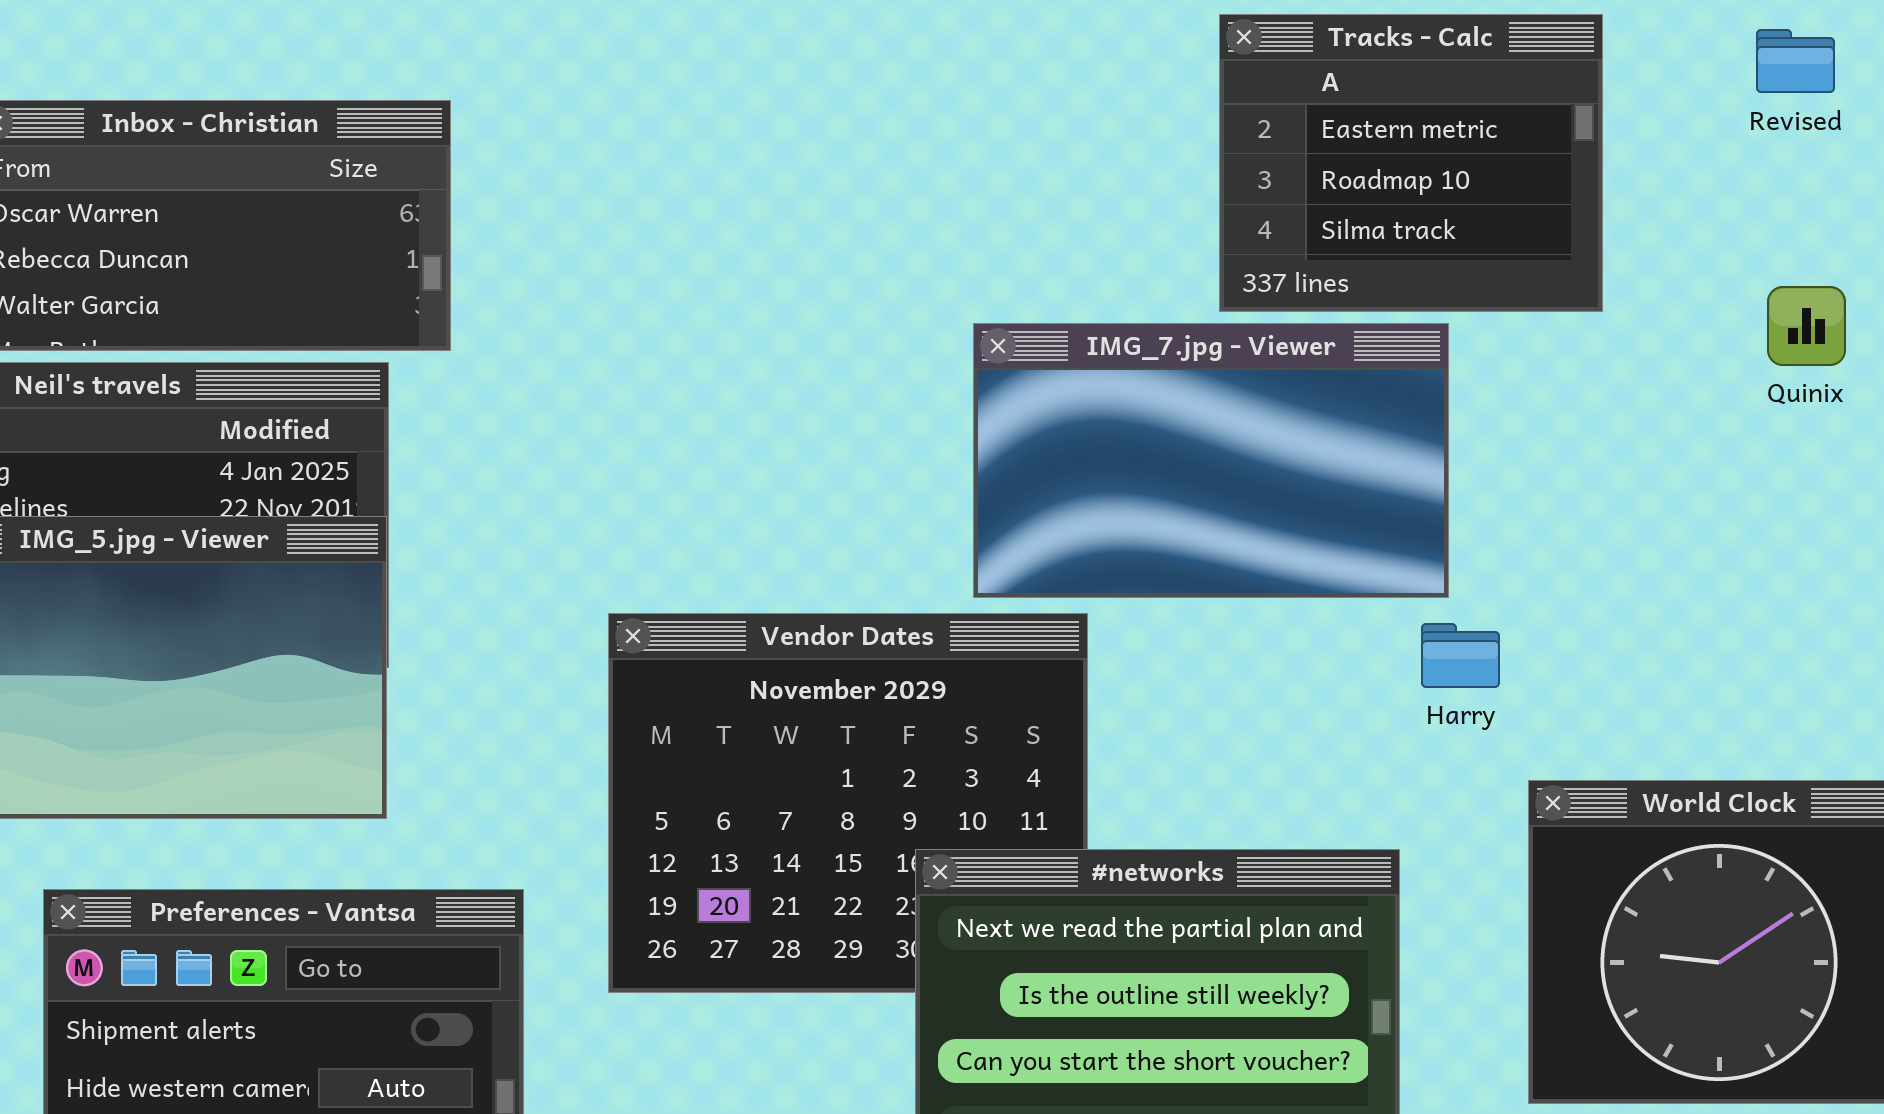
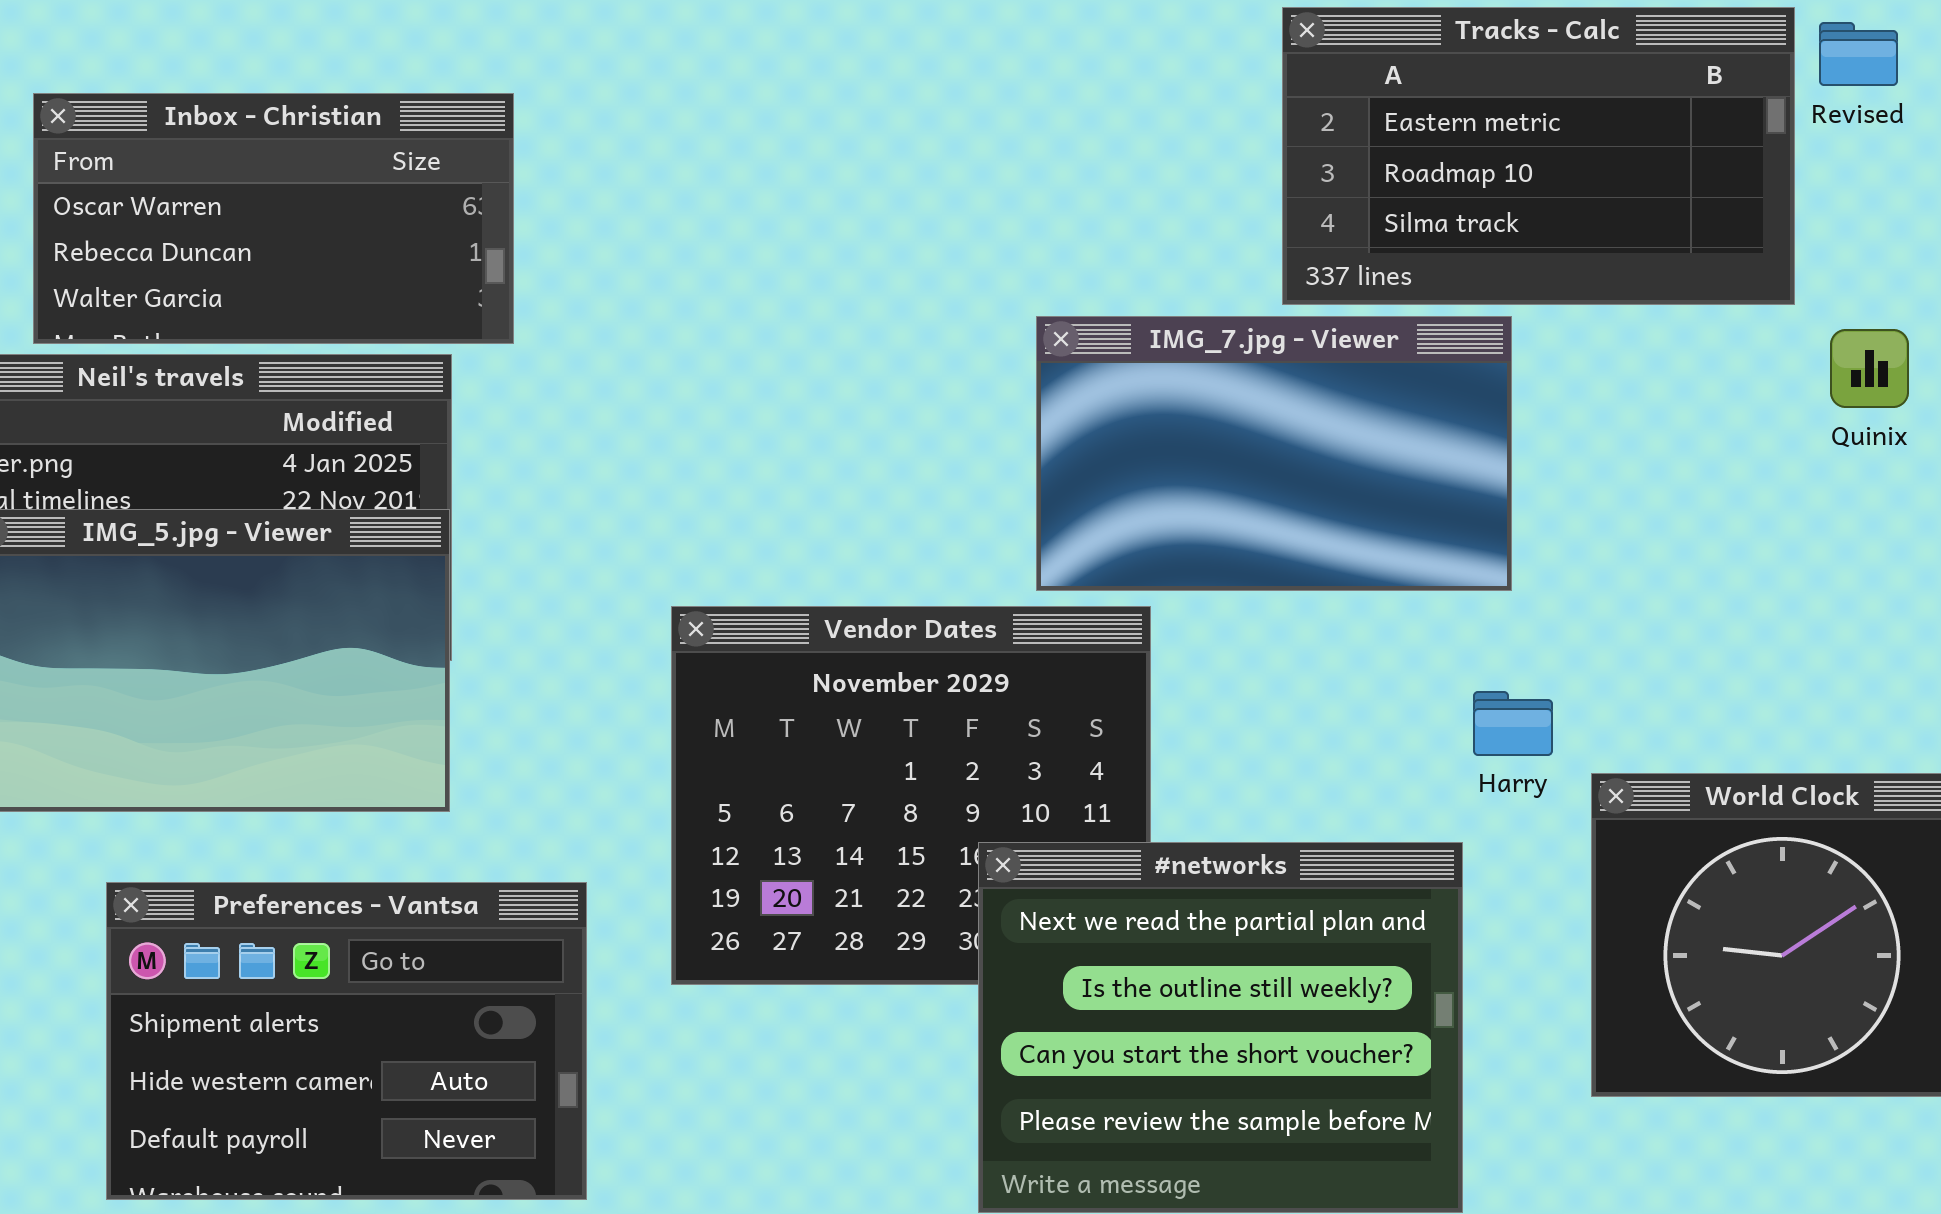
Tracks - Calc: [1219,14,1603,312] -> [1282,7,1795,305], resized
Quinix: [1767,286,1846,366] -> [1830,329,1909,408], moved
Harry: [1421,623,1500,688] -> [1473,691,1553,756], moved

